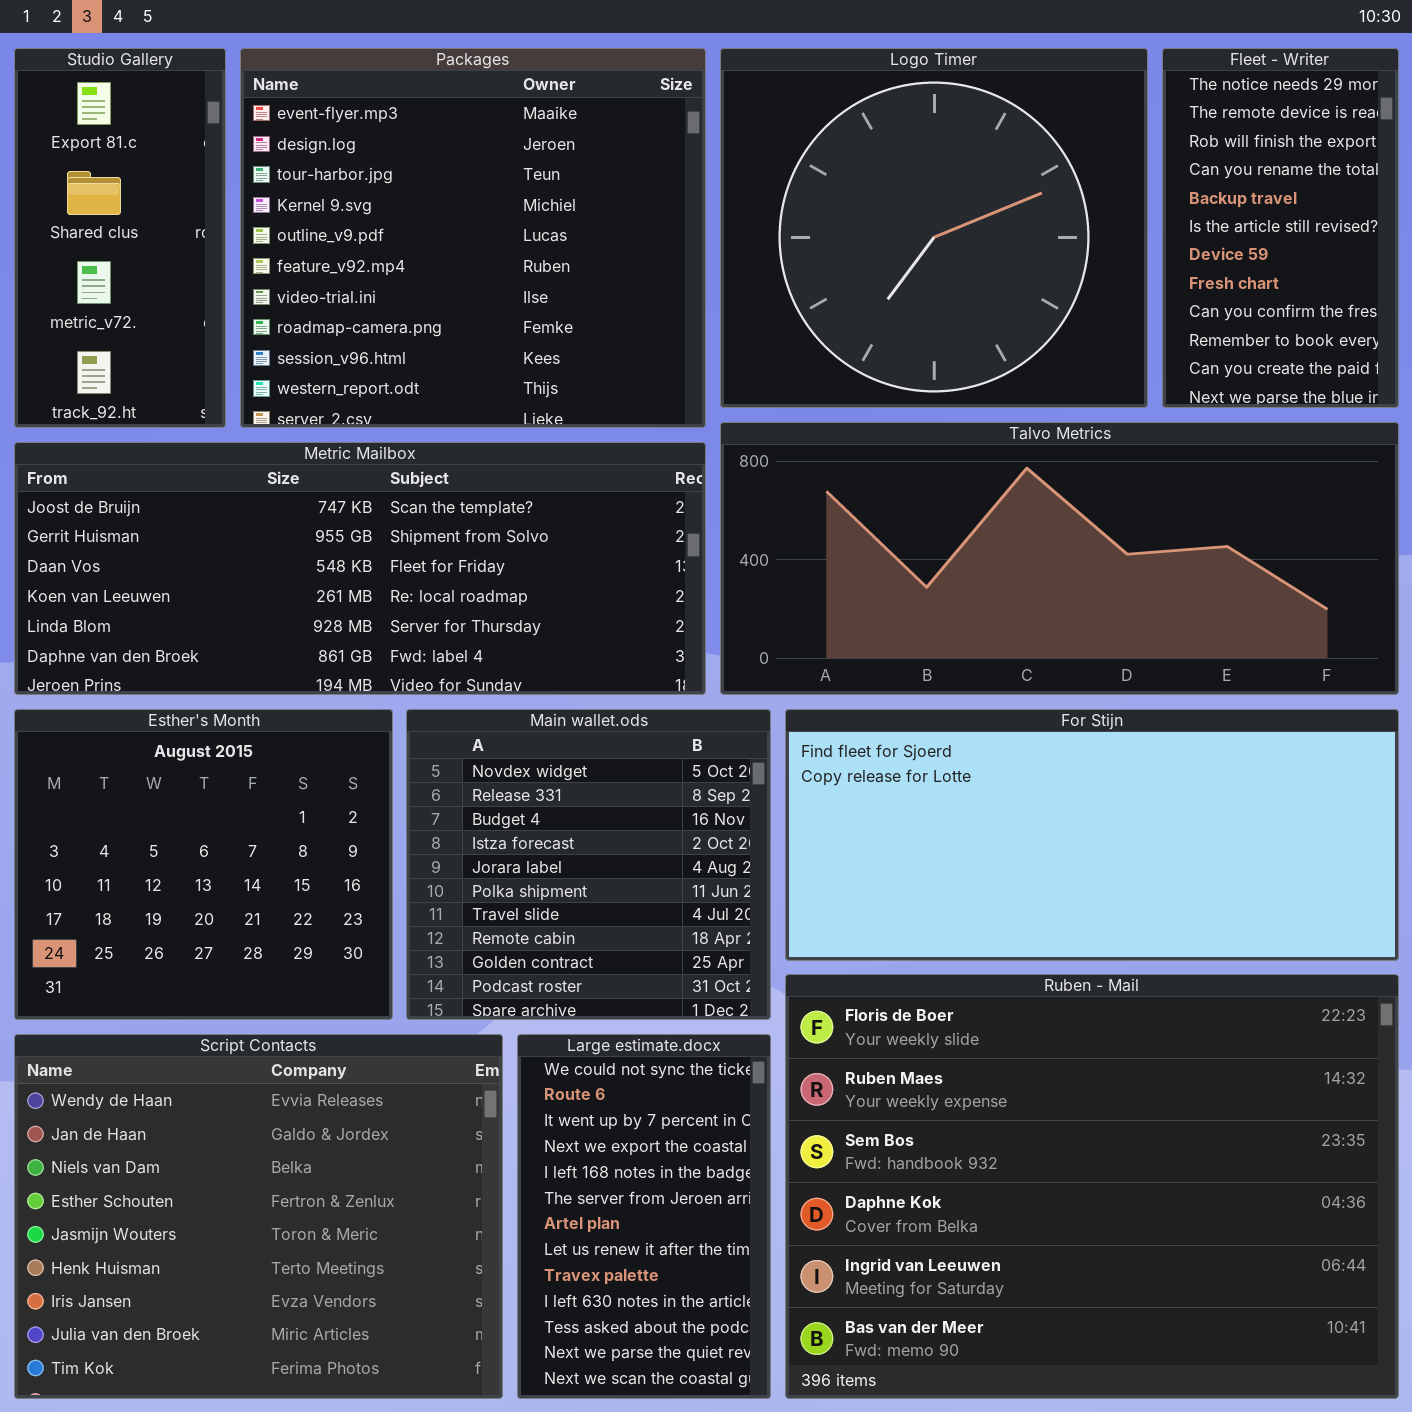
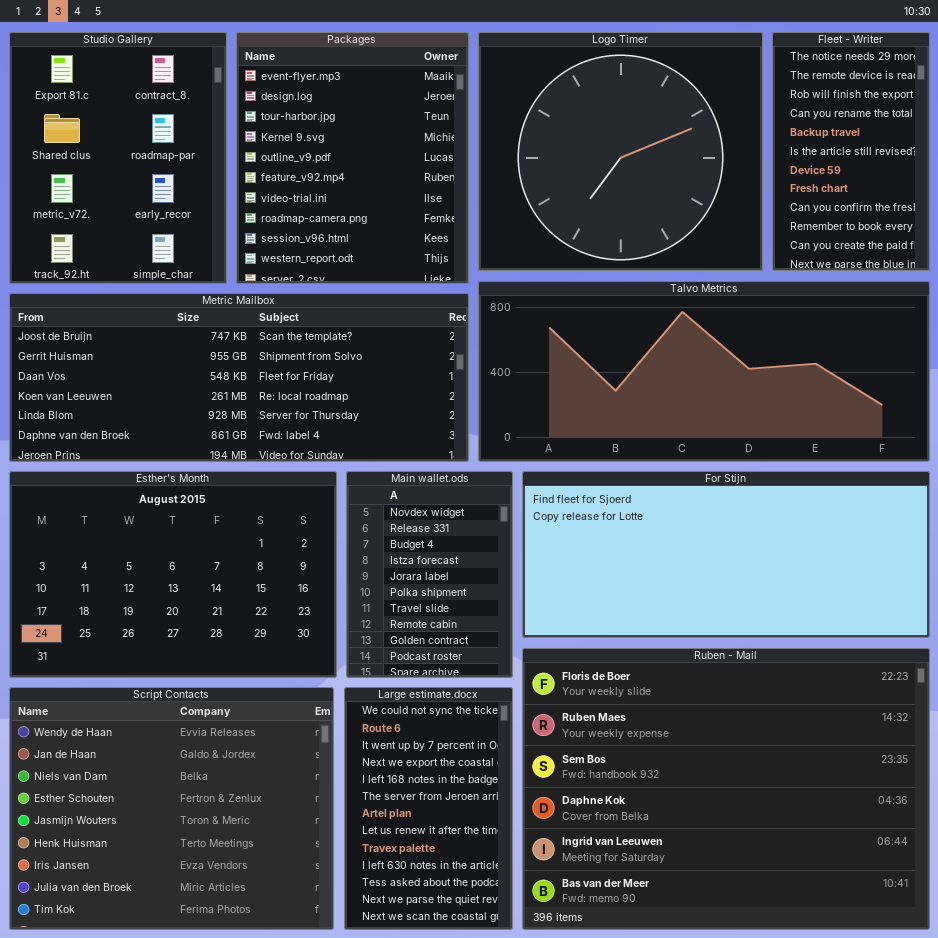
Studio Gallery: [14,48,226,428] -> [9,32,227,284], resized
Packages: [240,48,706,428] -> [236,32,469,284], resized
Esther's Month: [14,709,393,1020] -> [9,471,337,678], resized
Main wallet.ods: [406,709,771,1020] -> [346,471,513,678], resized

